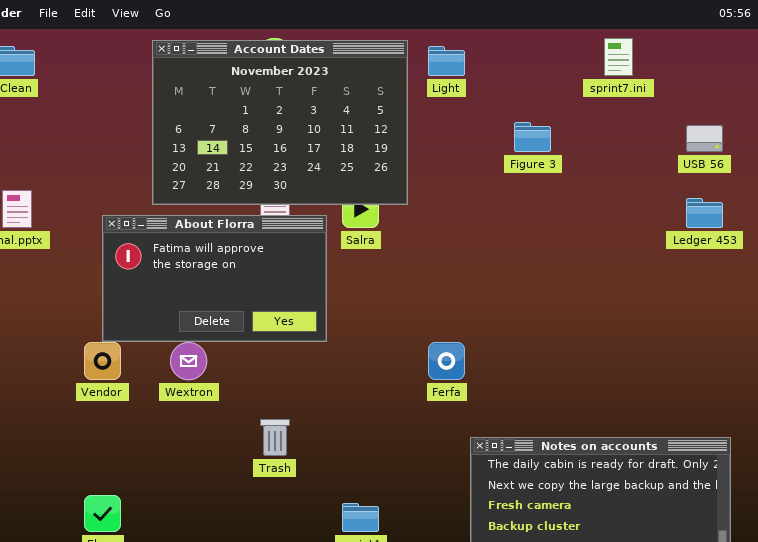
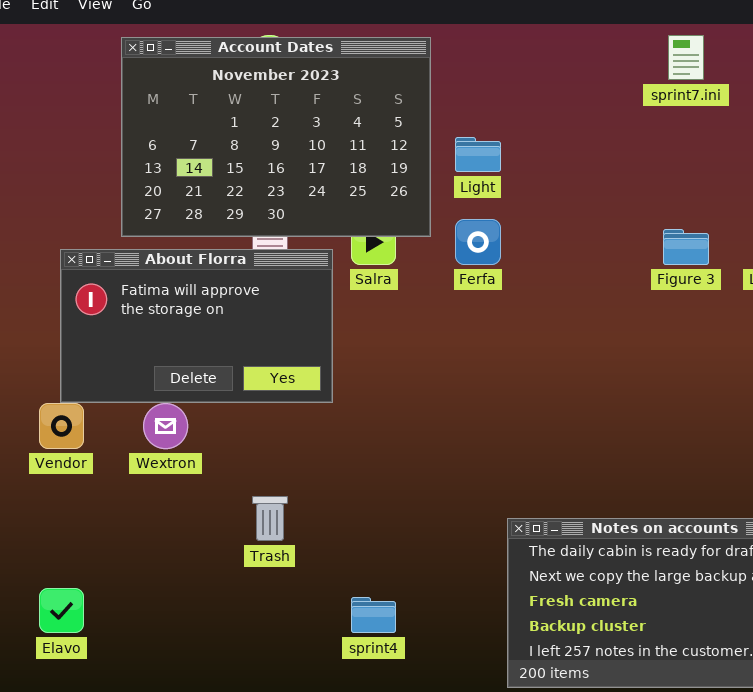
Light: [428,46,465,76] -> [455,137,501,172], moved
Figure 3: [514,122,551,152] -> [663,229,709,265], moved
Ferfa: [428,342,465,380] -> [455,219,501,265], moved

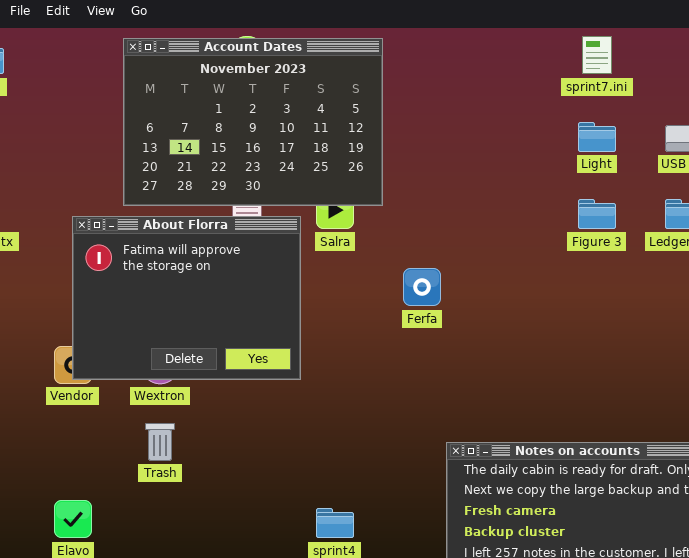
Light: [455,137,501,172] -> [578,122,616,152], moved
Ferfa: [455,219,501,265] -> [403,268,441,306], moved
About Florra: [60,249,333,403] -> [72,216,301,380], resized
Trash: [252,496,288,541] -> [145,423,175,461], moved

